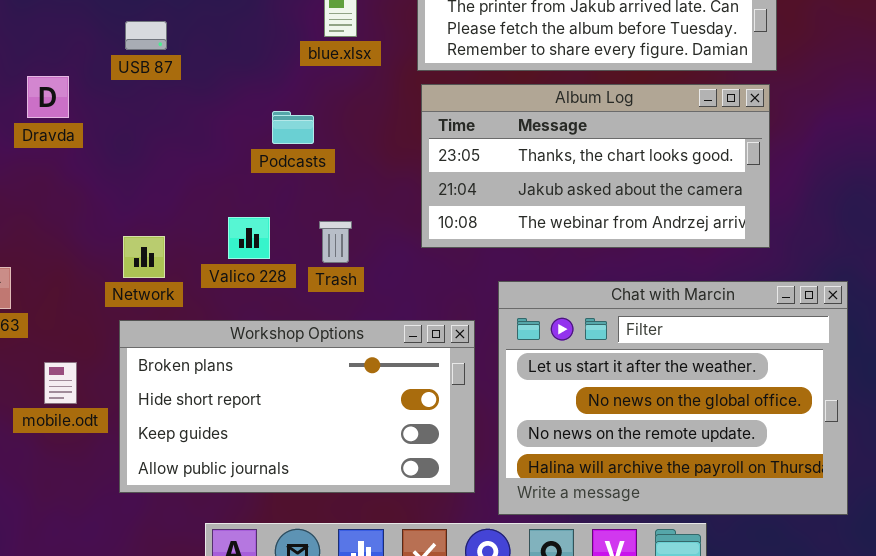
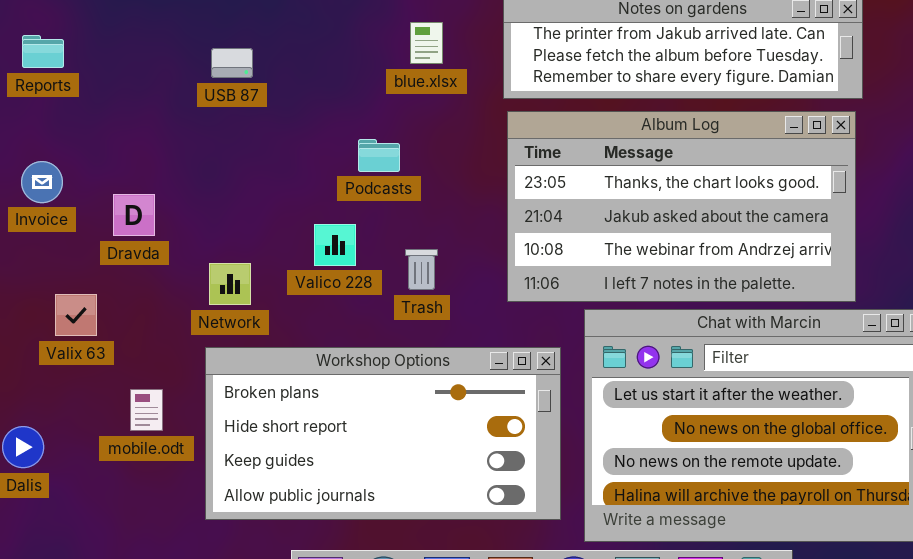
Dravda: [27,76,69,118] -> [113,194,155,236], moved
Album Log: [421,84,770,248] -> [507,111,856,302], resized
Valico 228: [228,217,270,259] -> [314,224,356,266], moved

